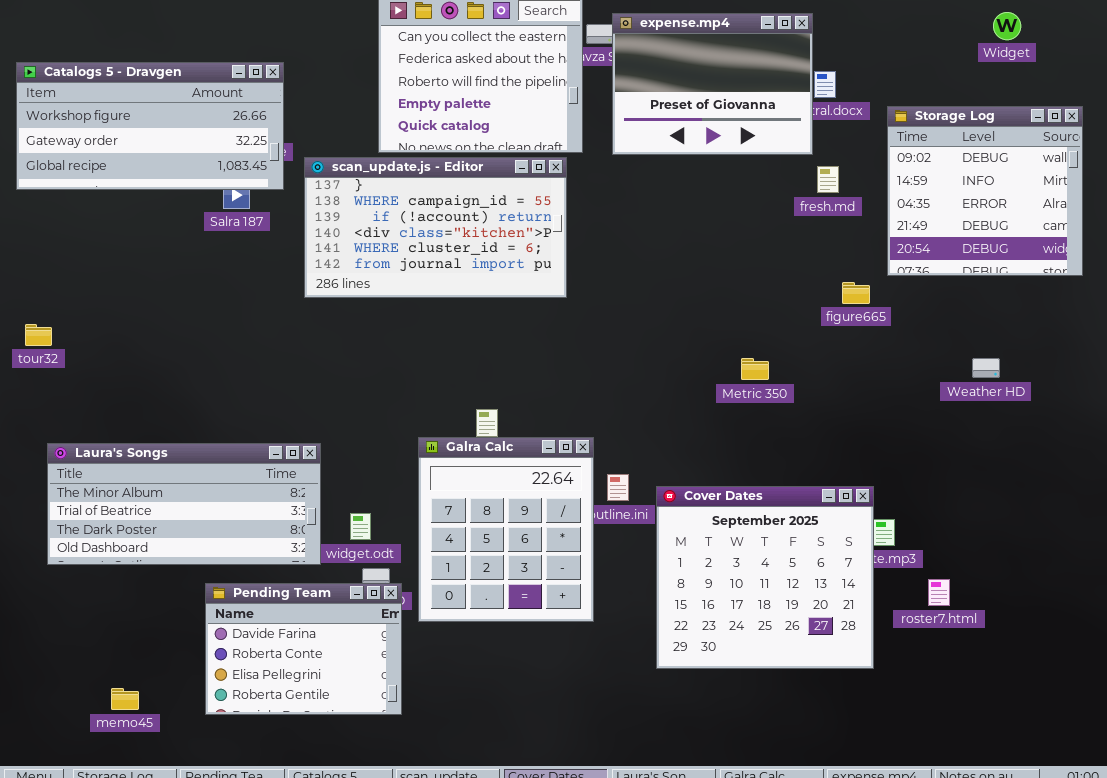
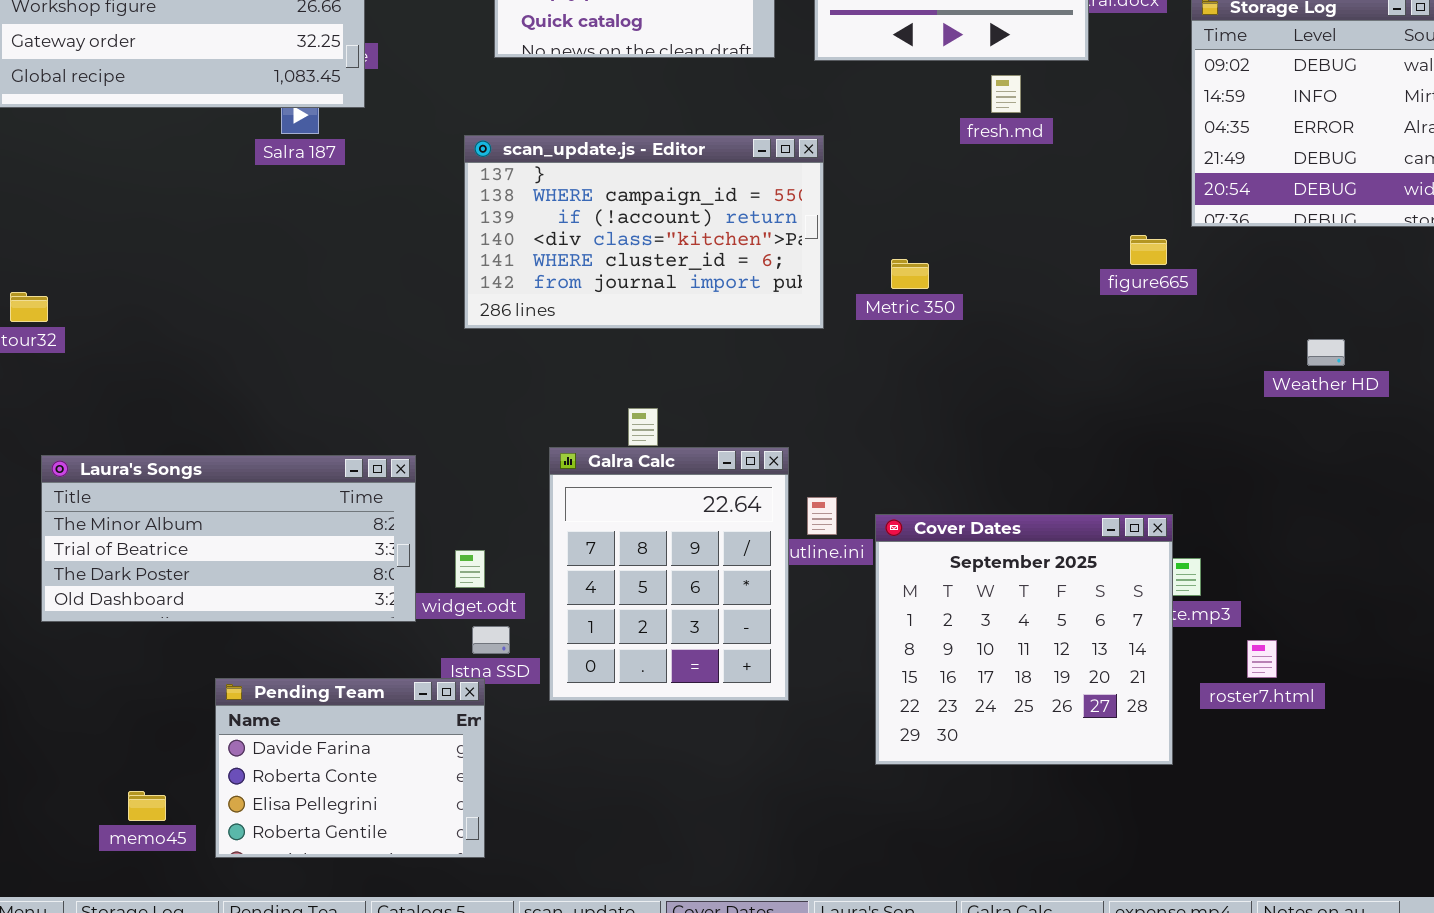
scan_update.js - Editor: [304,157,567,298] -> [464,135,824,329], moved
fresh.md: [817,166,839,193] -> [991,75,1021,113], moved
Metric 350: [741,358,769,380] -> [891,259,929,289], moved
Pending Team: [205,583,402,715] -> [215,678,485,858], moved

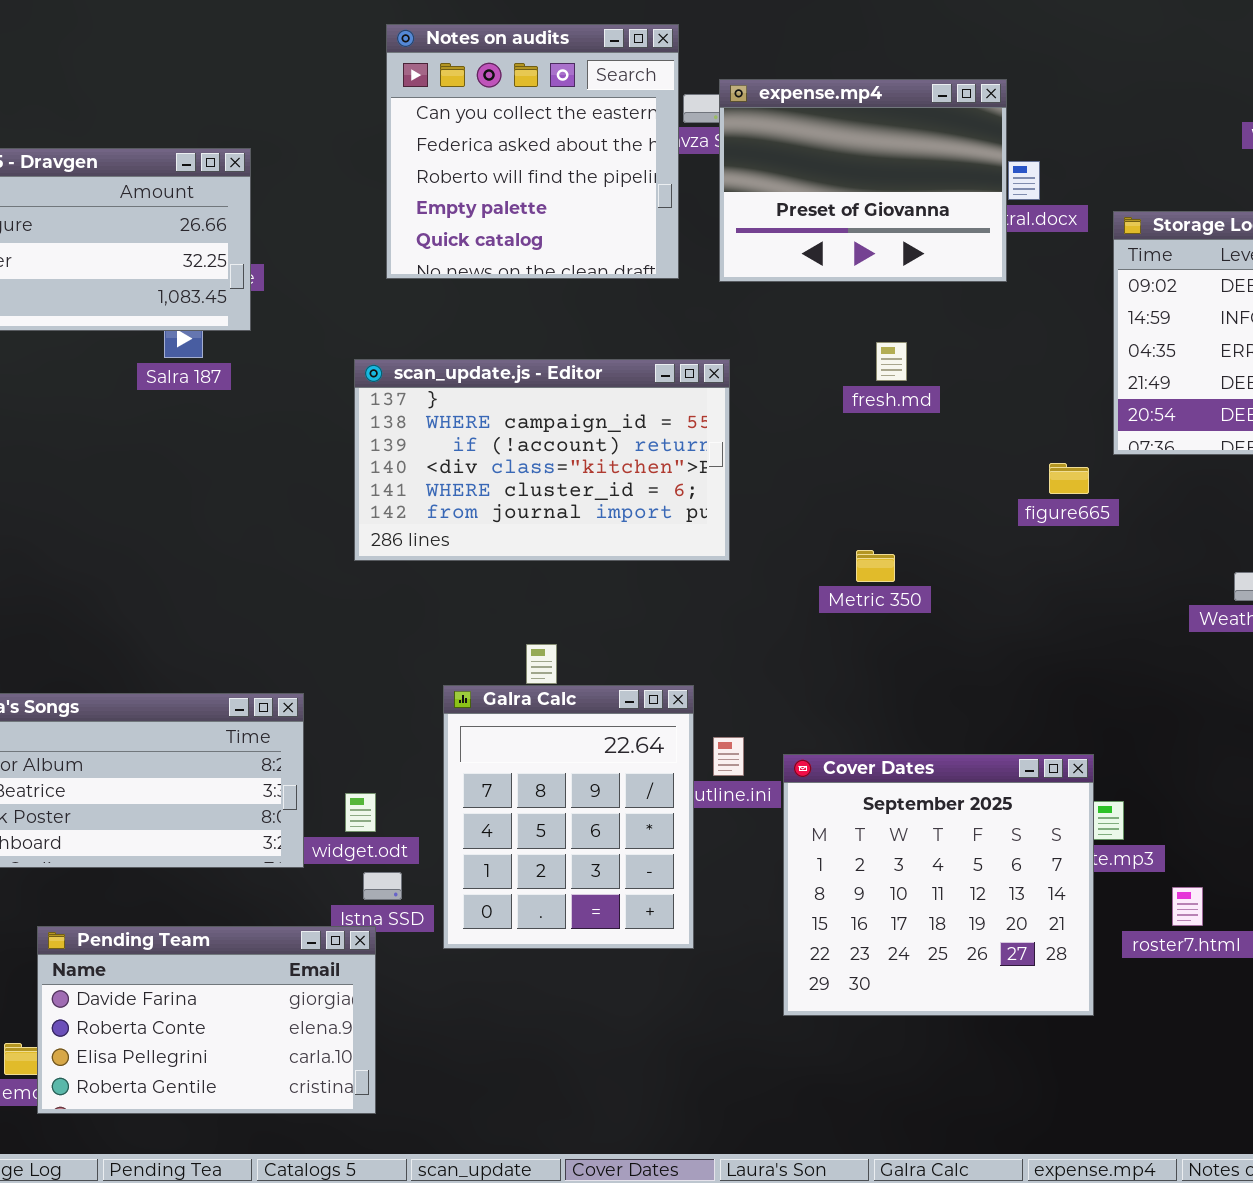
fresh.md: [991,75,1021,113] -> [876,342,907,381], moved
Metric 350: [891,259,929,289] -> [856,550,895,582], moved
Pending Team: [215,678,485,858] -> [37,926,376,1114], resized

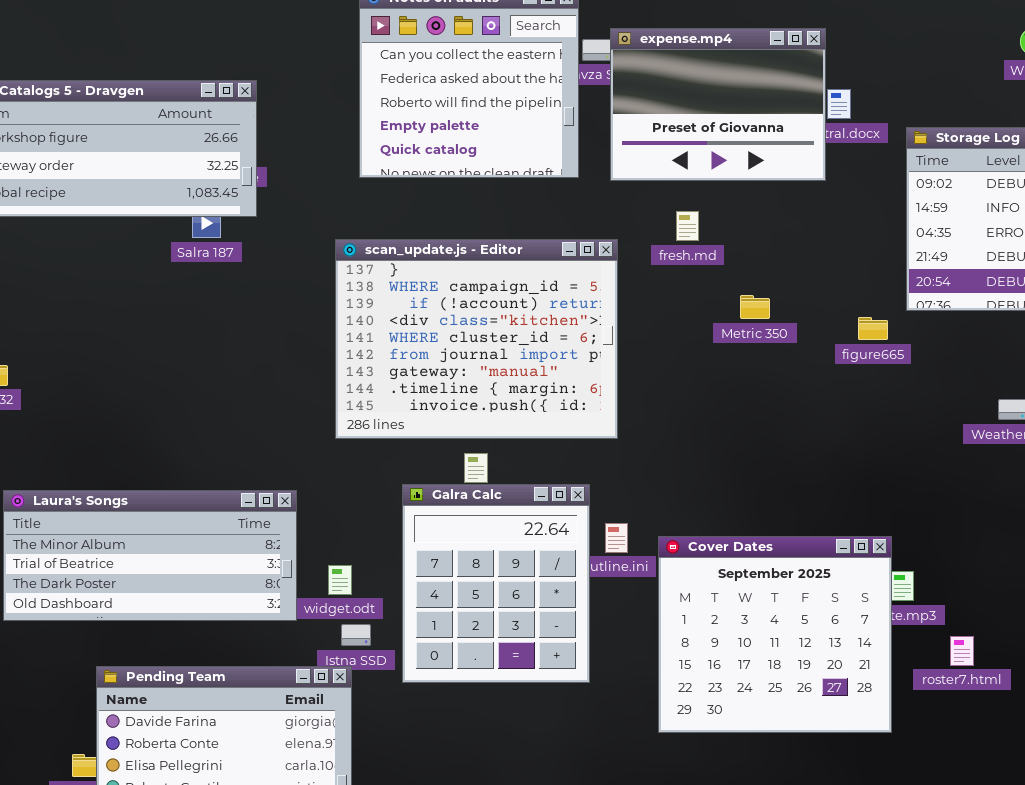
fresh.md: [876,342,907,381] -> [676,211,699,241], moved
scan_update.js - Editor: [354,359,730,561] -> [335,239,618,439], resized
Metric 350: [856,550,895,582] -> [740,295,770,319], moved

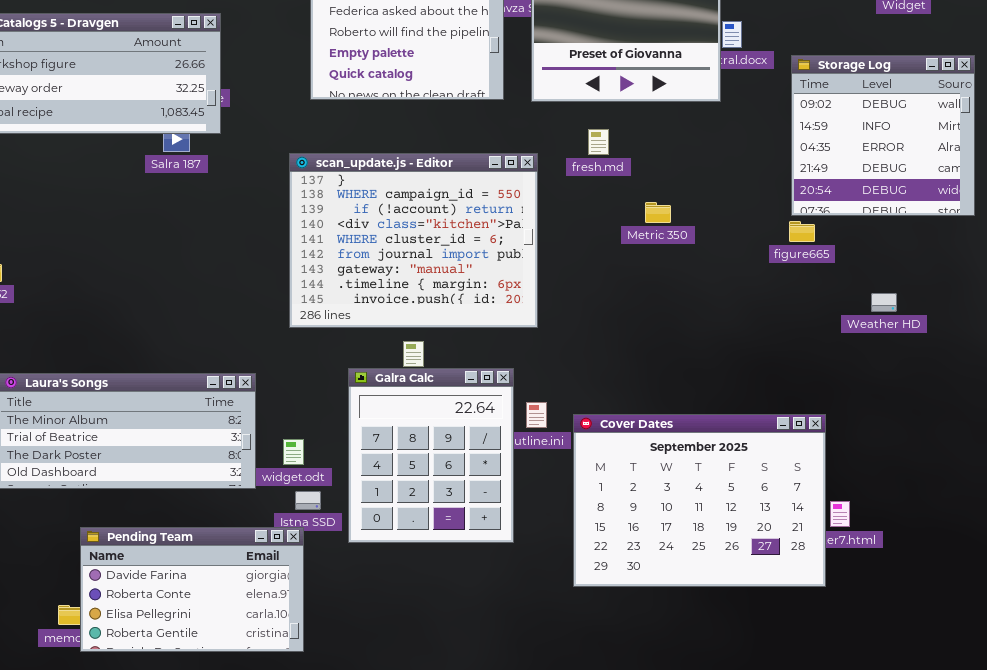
figure665: [858,317,888,340] -> [789,221,815,242], moved
Cover Dates: [658,536,892,733] -> [573,414,826,587], resized

